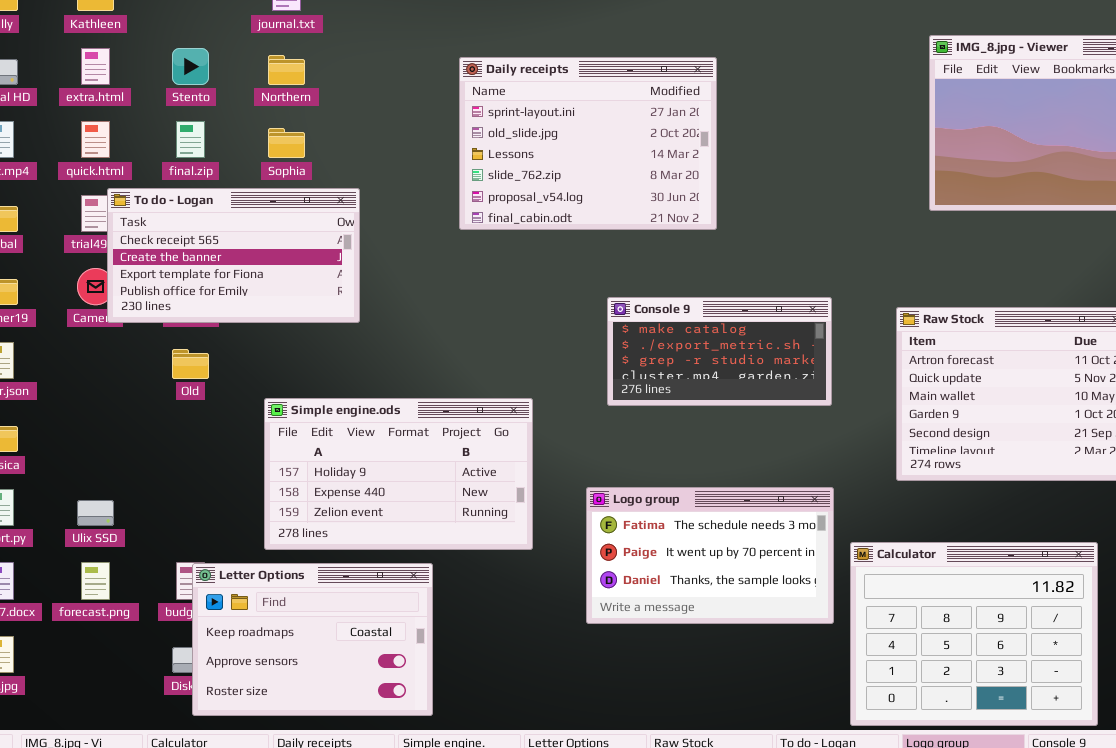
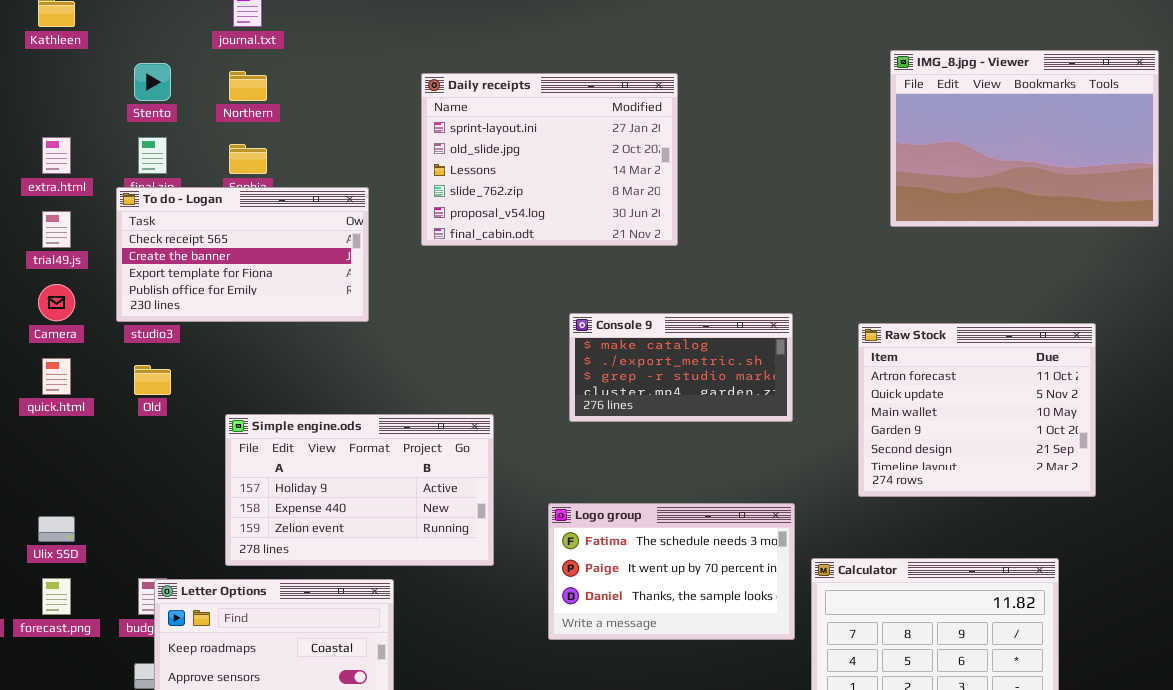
extra.html: [81,48,110,85] -> [42,137,71,174], moved
quick.html: [81,121,110,158] -> [42,358,71,395], moved
To do - Logan: [107,188,360,323] -> [116,187,369,322], moved

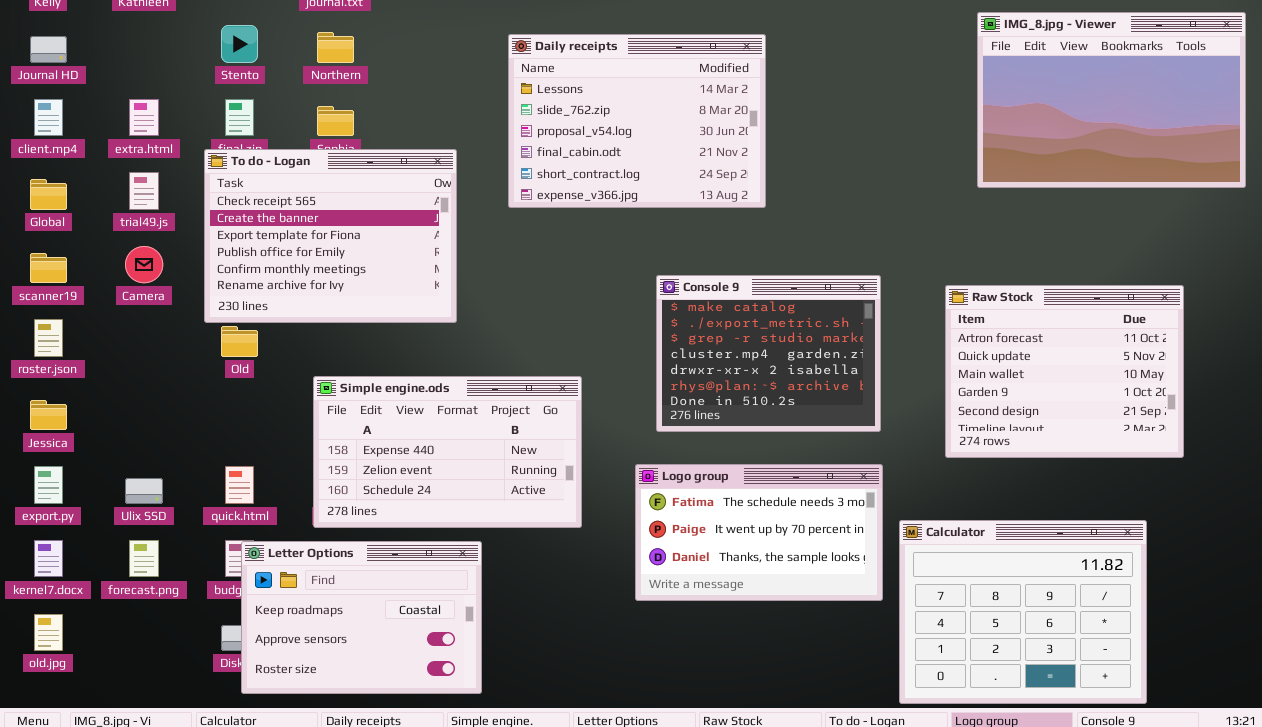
Daily receipts: [421,73,678,246] -> [508,34,766,208], scrolled down 2 rows
To do - Logan: [116,187,369,322] -> [204,149,457,323], resized
Console 9: [569,313,793,422] -> [656,275,881,432], resized
quick.html: [42,358,71,395] -> [225,466,254,504], moved
Simple engine.ods: [225,414,494,566] -> [313,376,582,528], scrolled down 1 row

